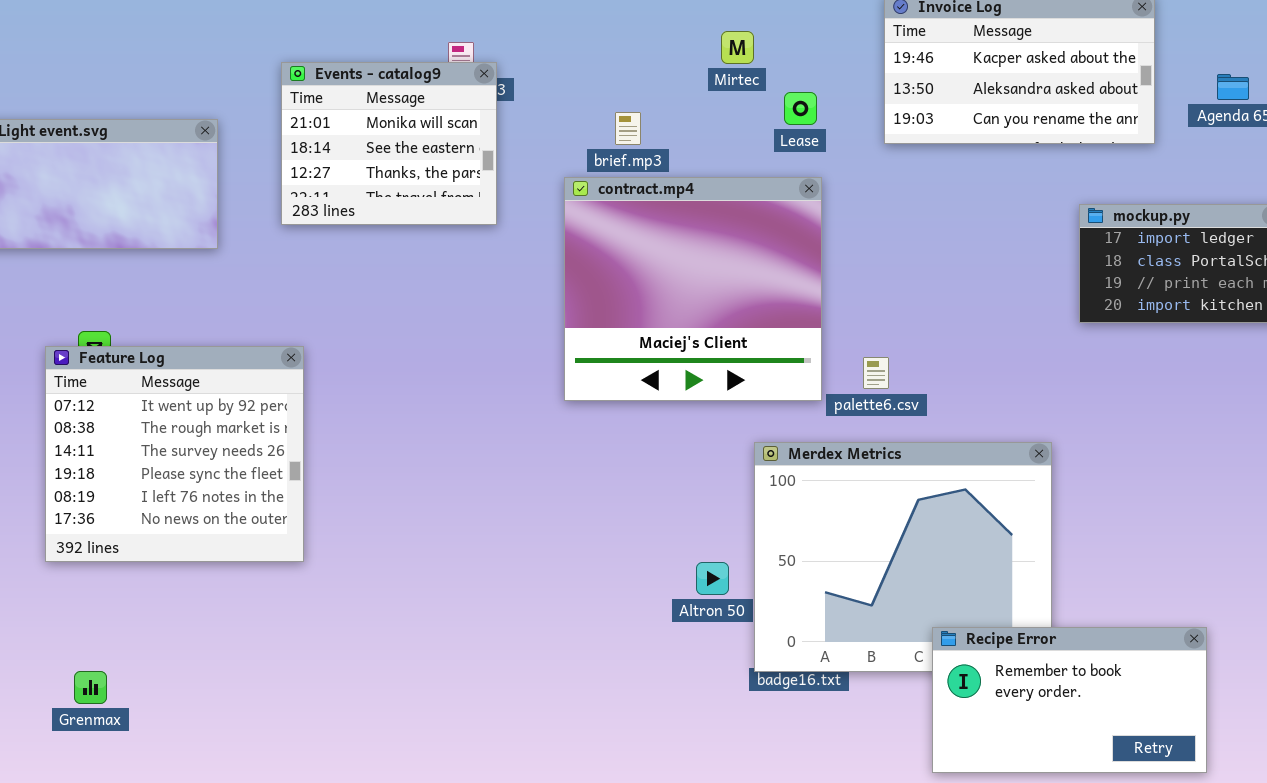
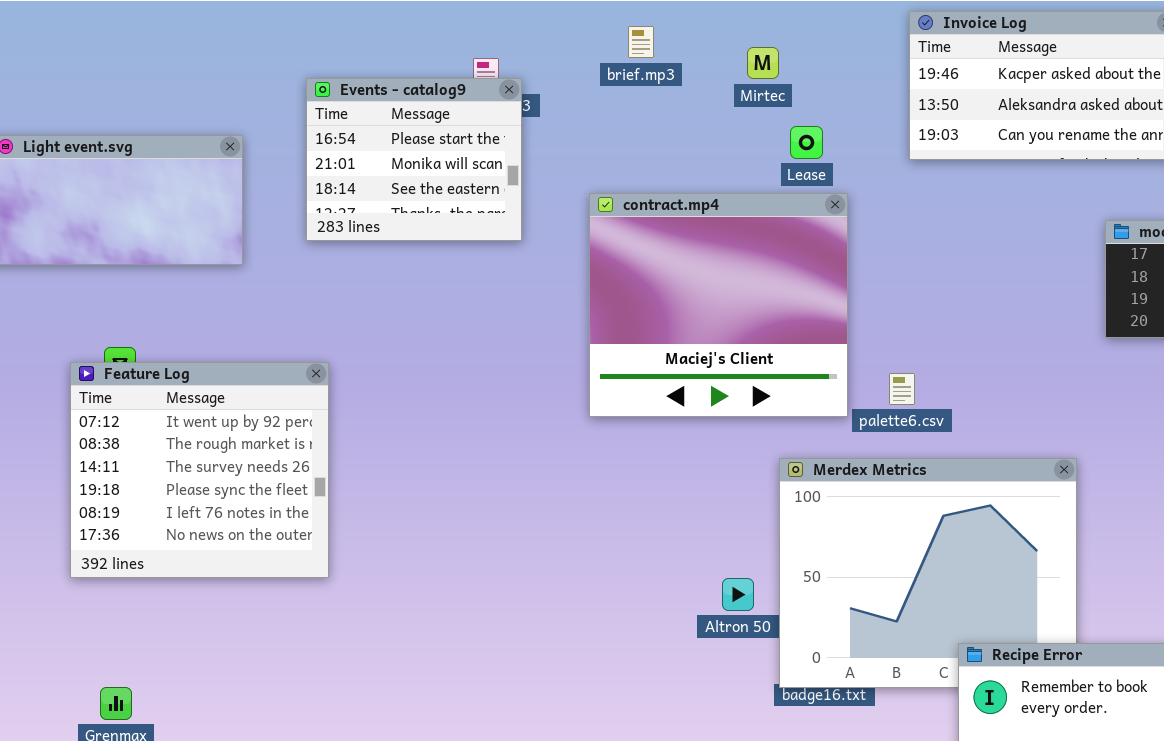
Events - catalog9: [281,62,497,225] -> [306,78,522,241], scrolled up 1 row
Lease: [784,92,817,125] -> [790,126,823,159], moved
brief.mp3: [615,112,641,145] -> [628,26,654,58], moved

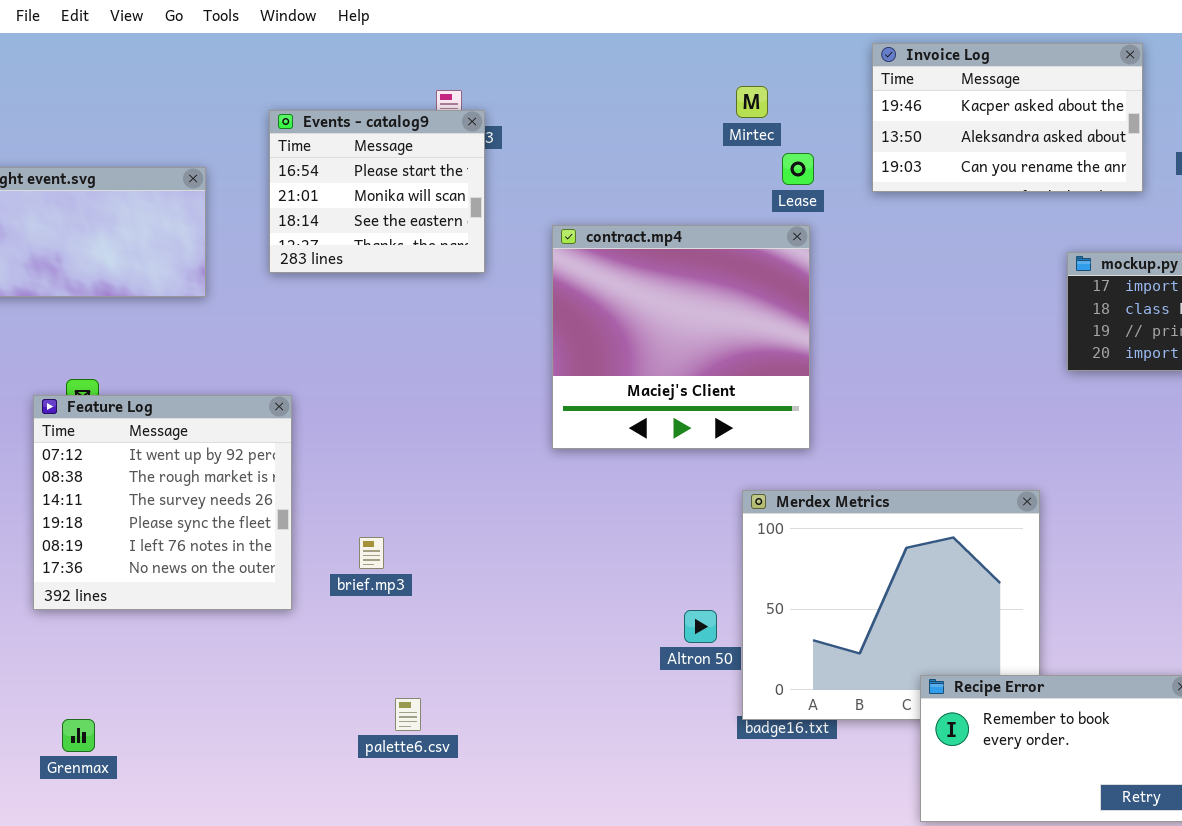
brief.mp3: [628,26,654,58] -> [359,537,384,569], moved
Mirtec: [747,47,779,79] -> [736,86,768,118], moved
Lease: [790,126,823,159] -> [782,153,814,185], moved
palette6.csv: [889,373,915,405] -> [395,698,421,731], moved

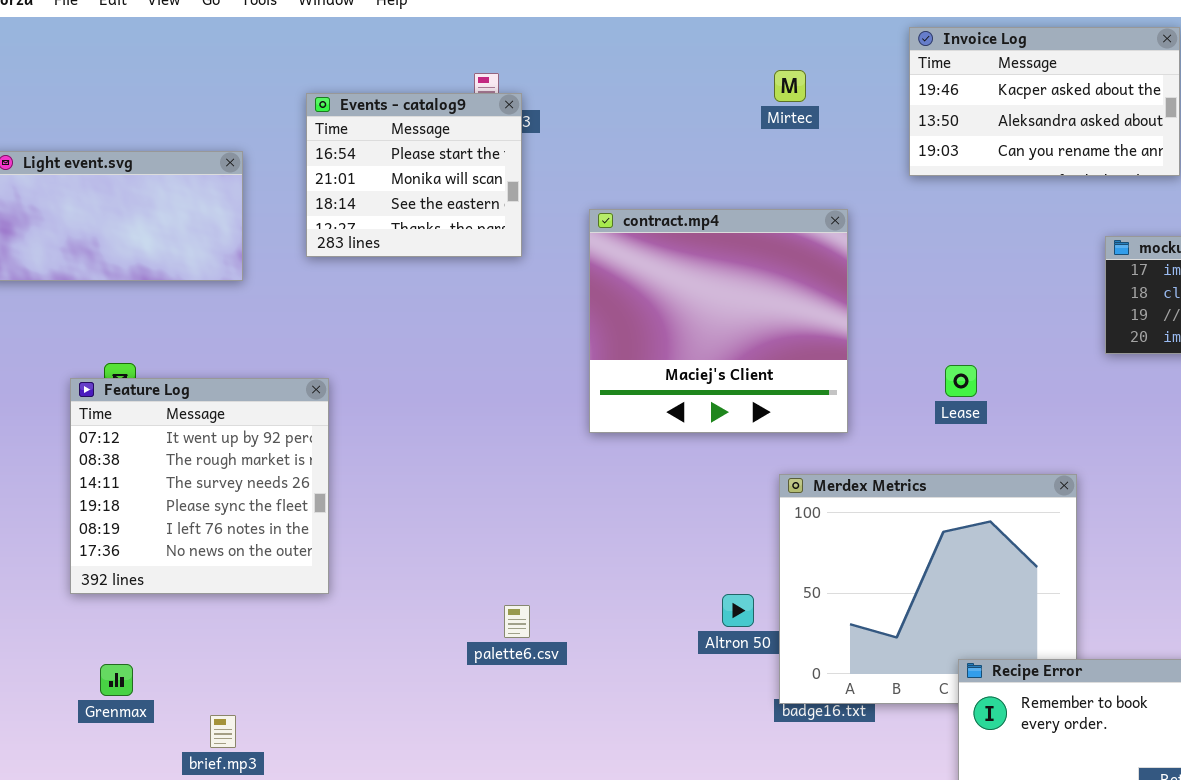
Lease: [782,153,814,185] -> [945,365,977,397], moved
brief.mp3: [359,537,384,569] -> [210,715,236,748], moved
palette6.csv: [395,698,421,731] -> [504,605,530,638], moved
Grenmax: [62,719,95,752] -> [100,664,133,696], moved

